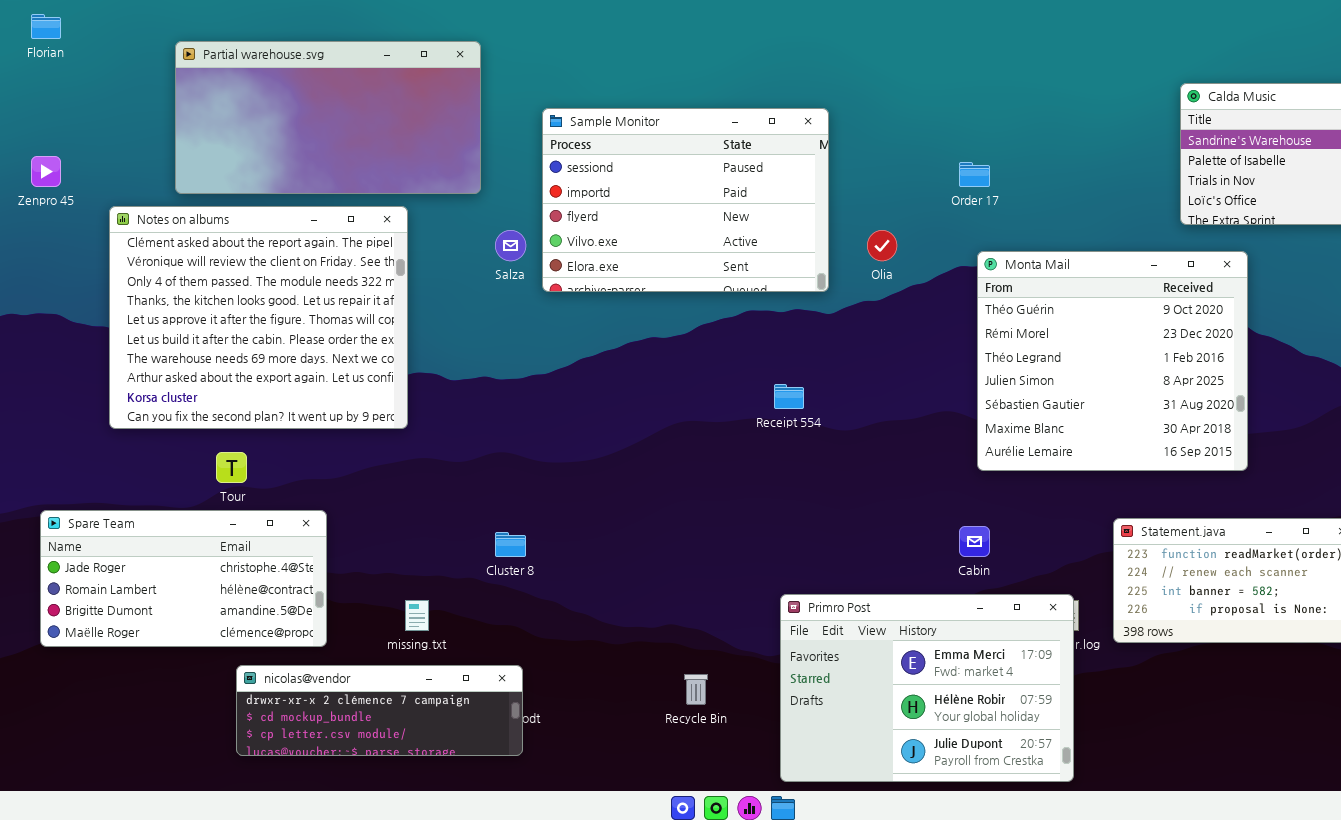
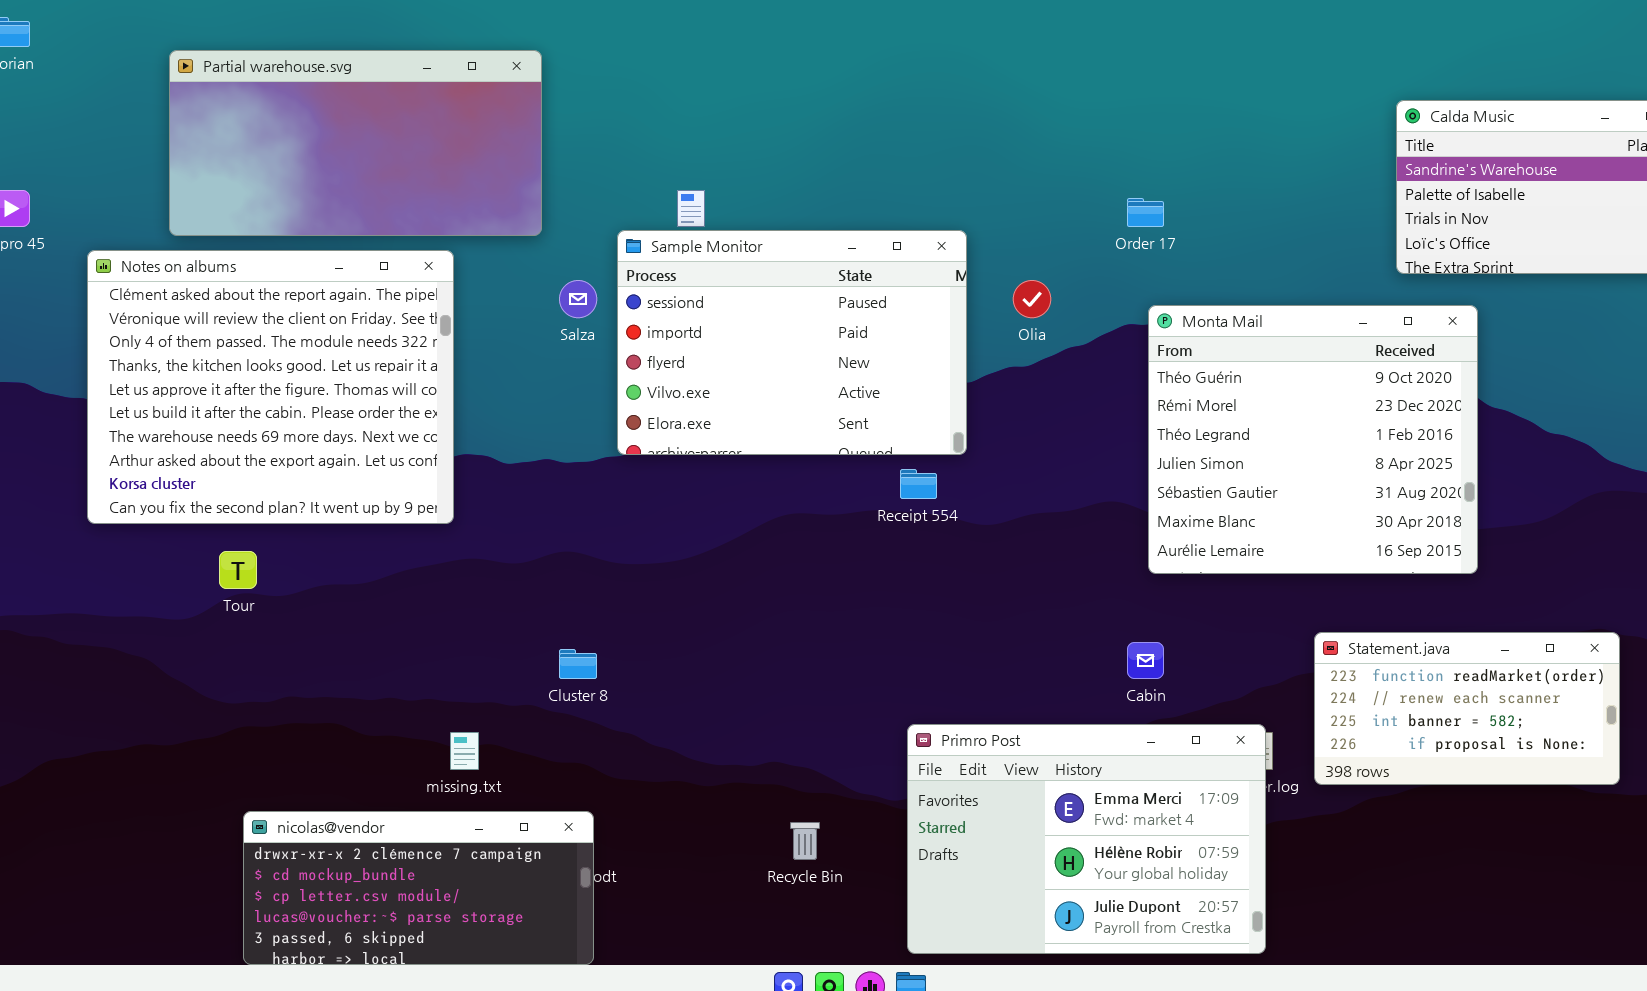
Sample Monitor: [542,108,829,292] -> [617,230,967,455], moved
Spare Team: [40,510,327,647] -> none, closed
nicolas@vendor: [236,665,523,756] -> [243,811,594,965], resized

